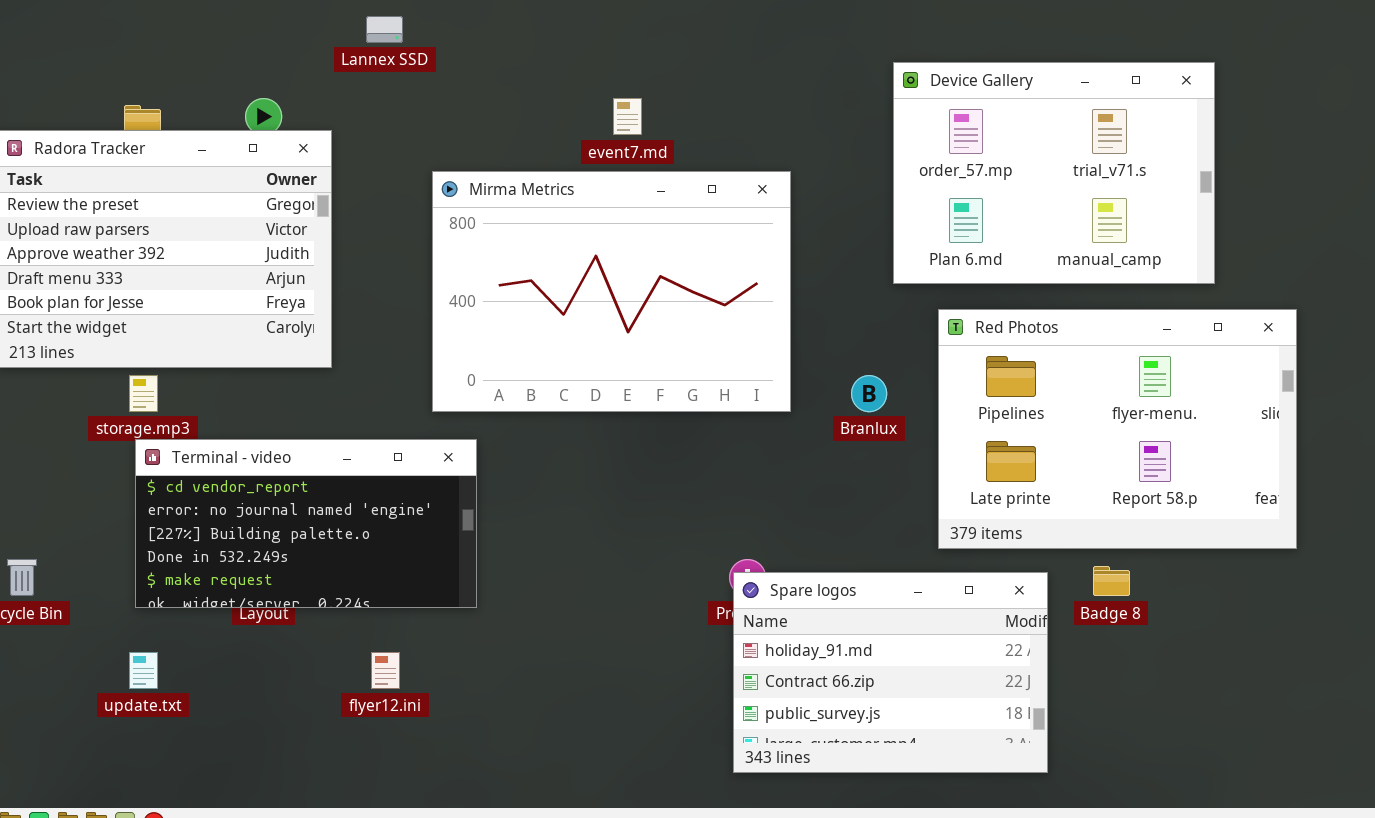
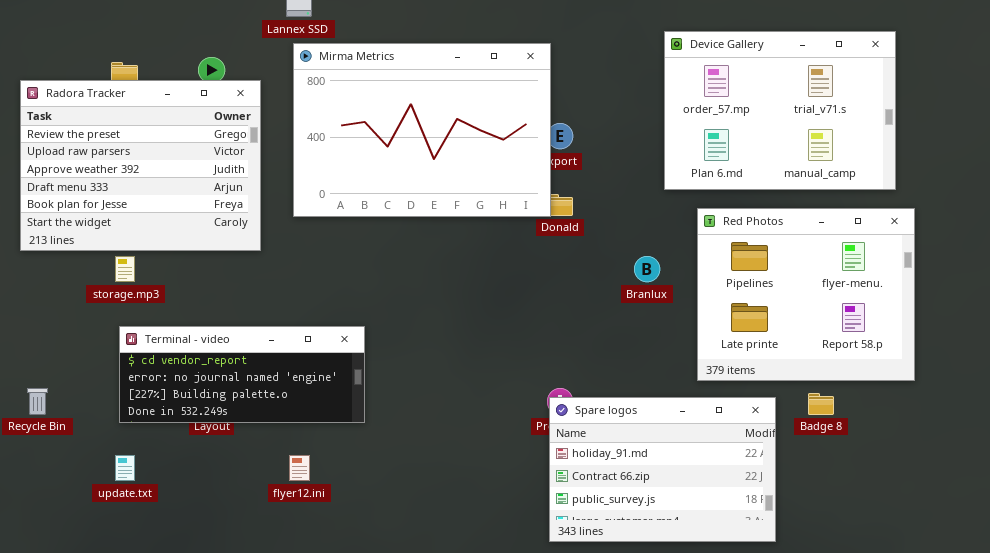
Mirma Metrics: [432,171,791,412] -> [293,43,551,217], moved
Red Photos: [938,309,1297,549] -> [697,208,915,381], resized
Terminal - video: [135,439,477,608] -> [119,326,365,423], resized

